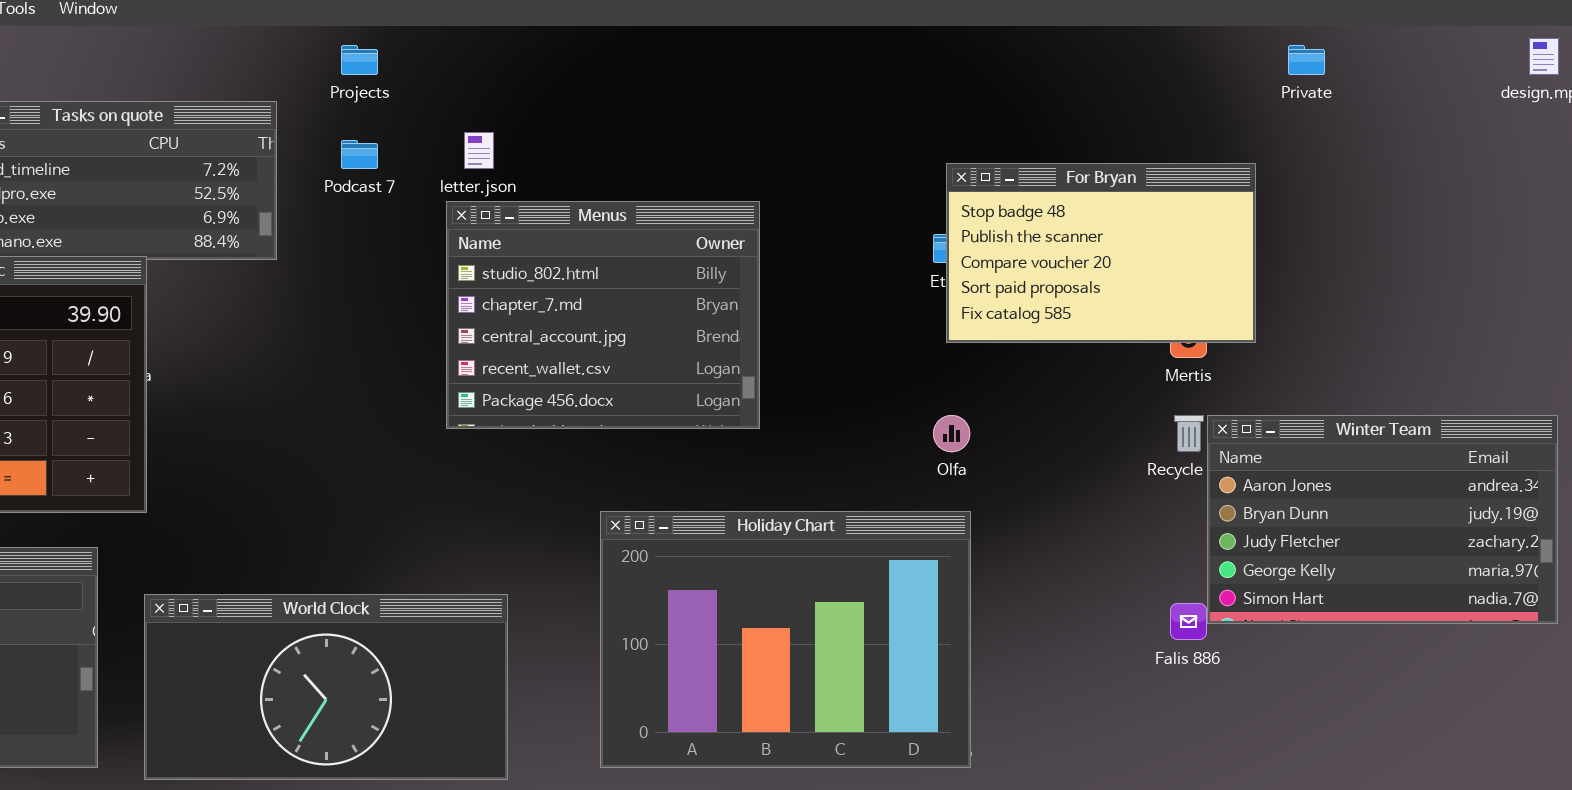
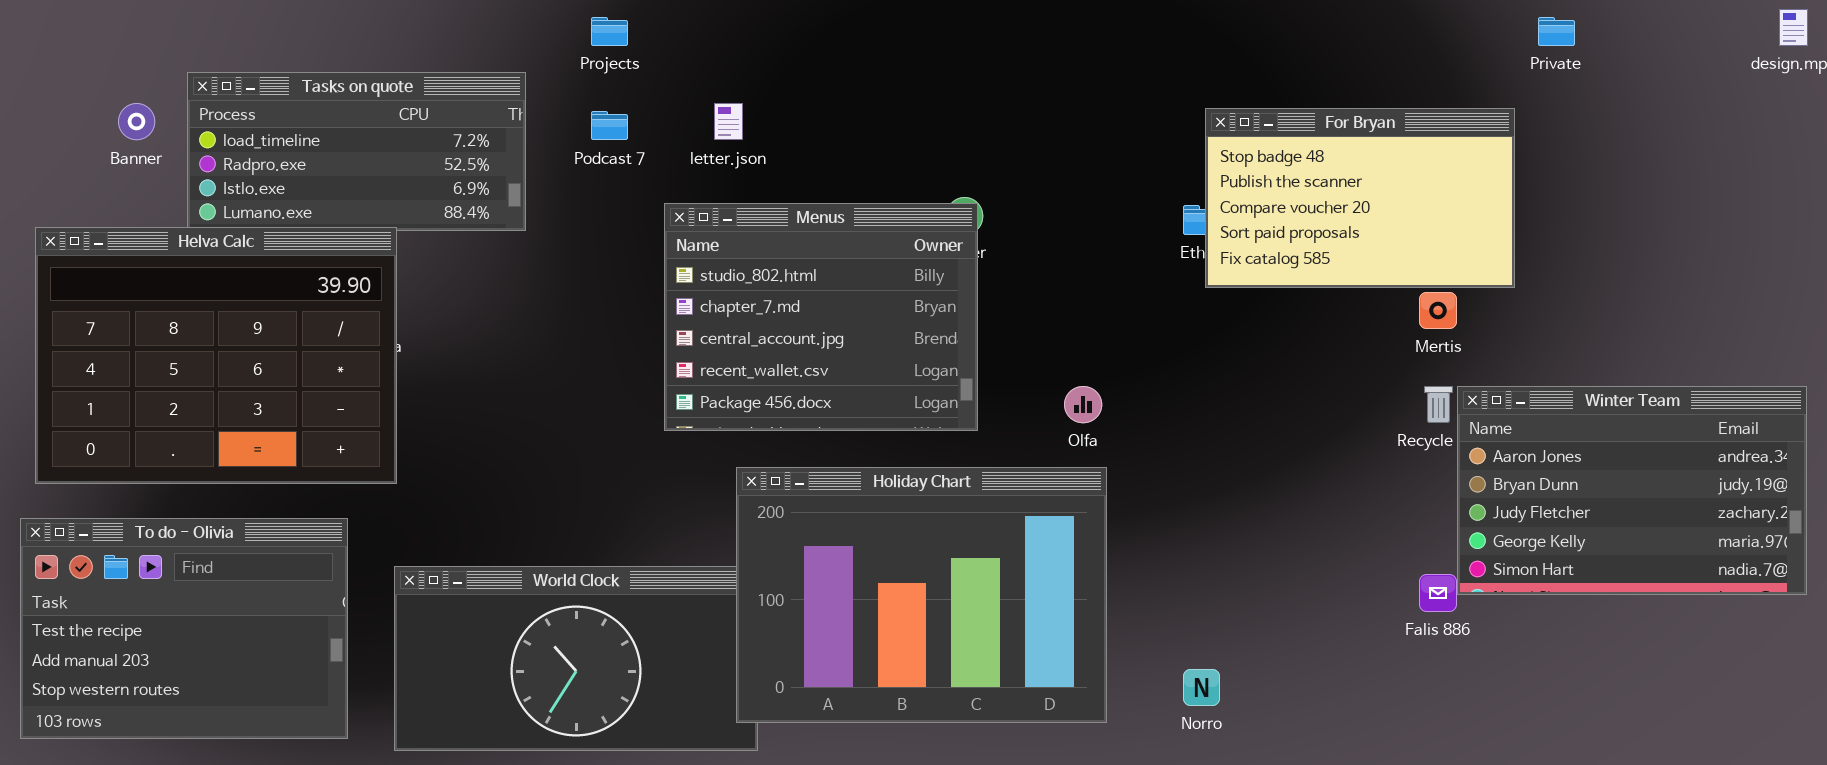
For Bryan: [946,163,1256,343] -> [1205,108,1515,288], moved
Menus: [446,201,760,429] -> [664,203,978,431], moved
Olfa: [933,415,970,452] -> [1064,386,1102,423], moved
Holiday Chart: [600,511,971,768] -> [736,467,1107,723], moved

